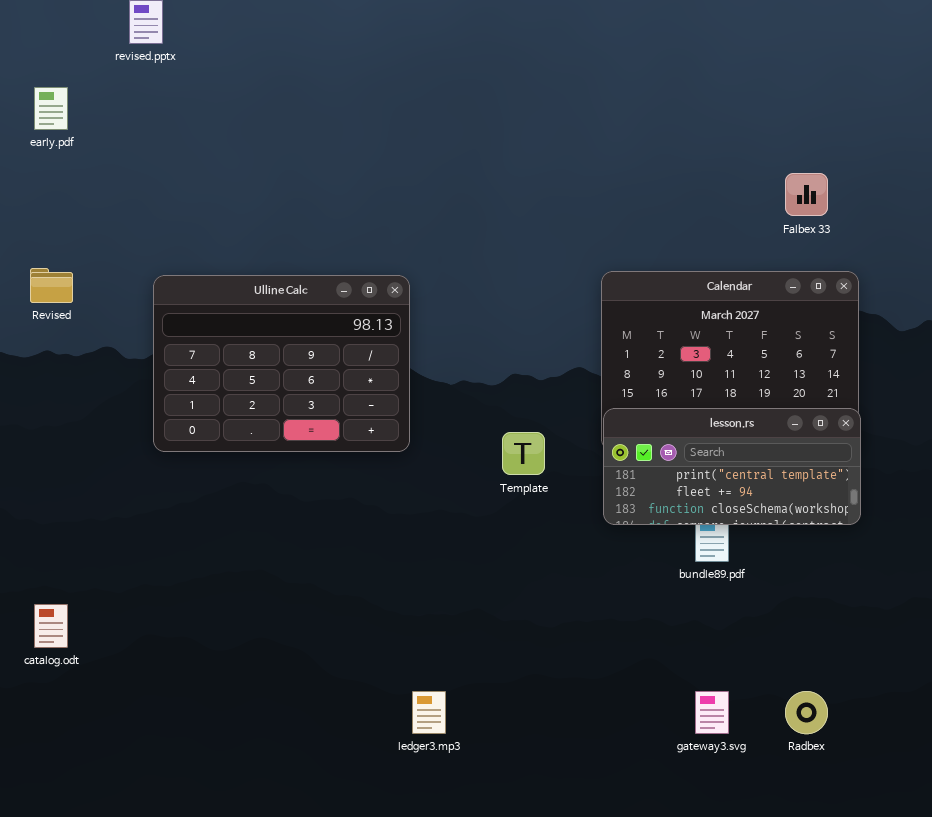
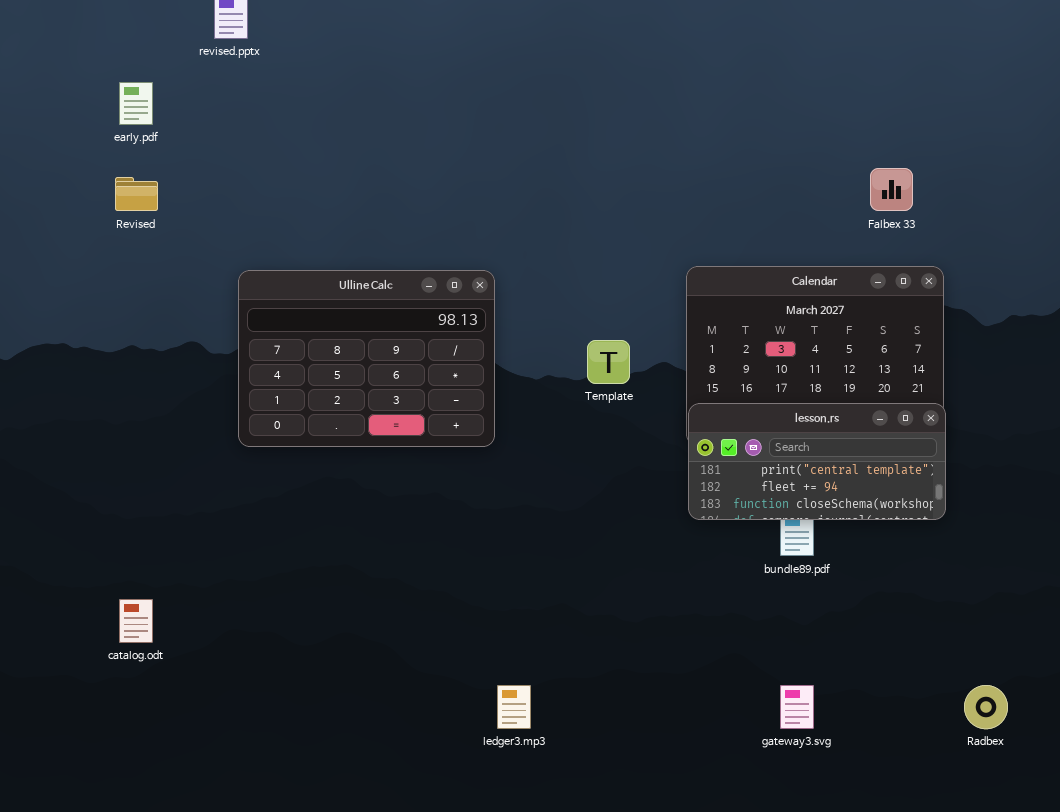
Revised: [30,268,73,303] -> [115,177,158,211], moved
Template: [502,432,545,475] -> [587,340,630,384], moved
Radbex: [785,691,828,734] -> [964,685,1008,729], moved

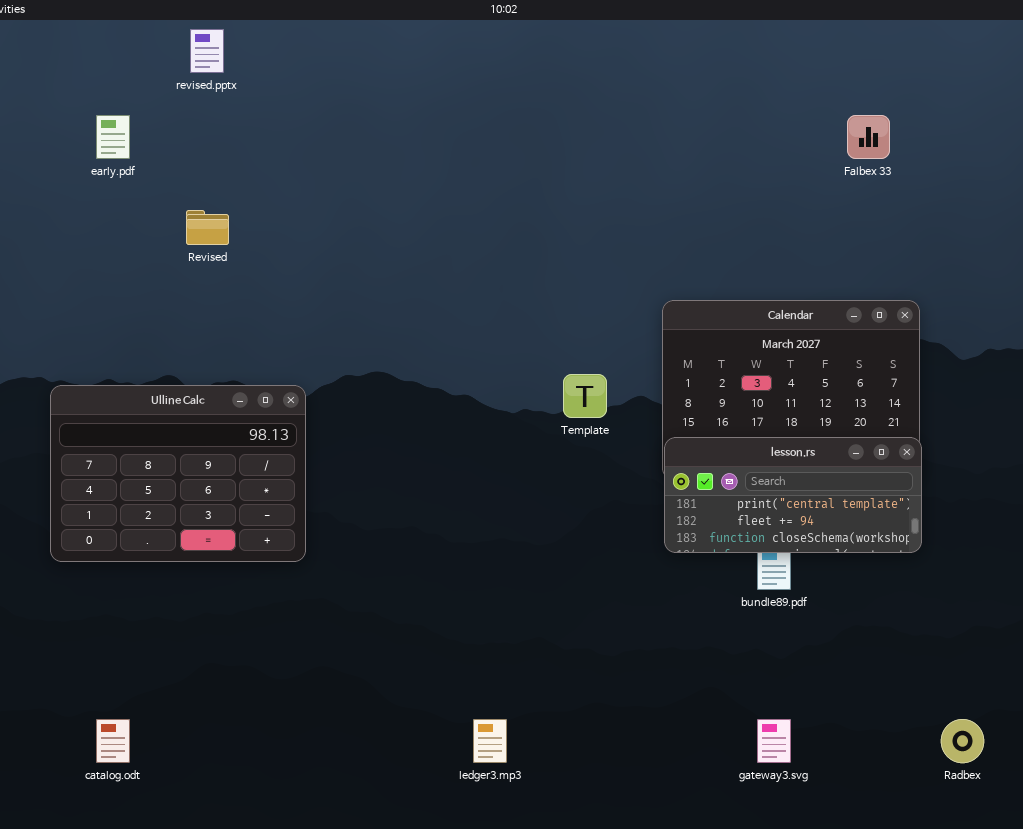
Falbex 33: [870,168,913,211] -> [847,115,890,159], moved
Revised: [115,177,158,211] -> [186,210,229,245], moved
Ulline Calc: [238,270,495,447] -> [50,385,306,562], moved
catalog.odt: [119,599,153,643] -> [96,719,130,763], moved

